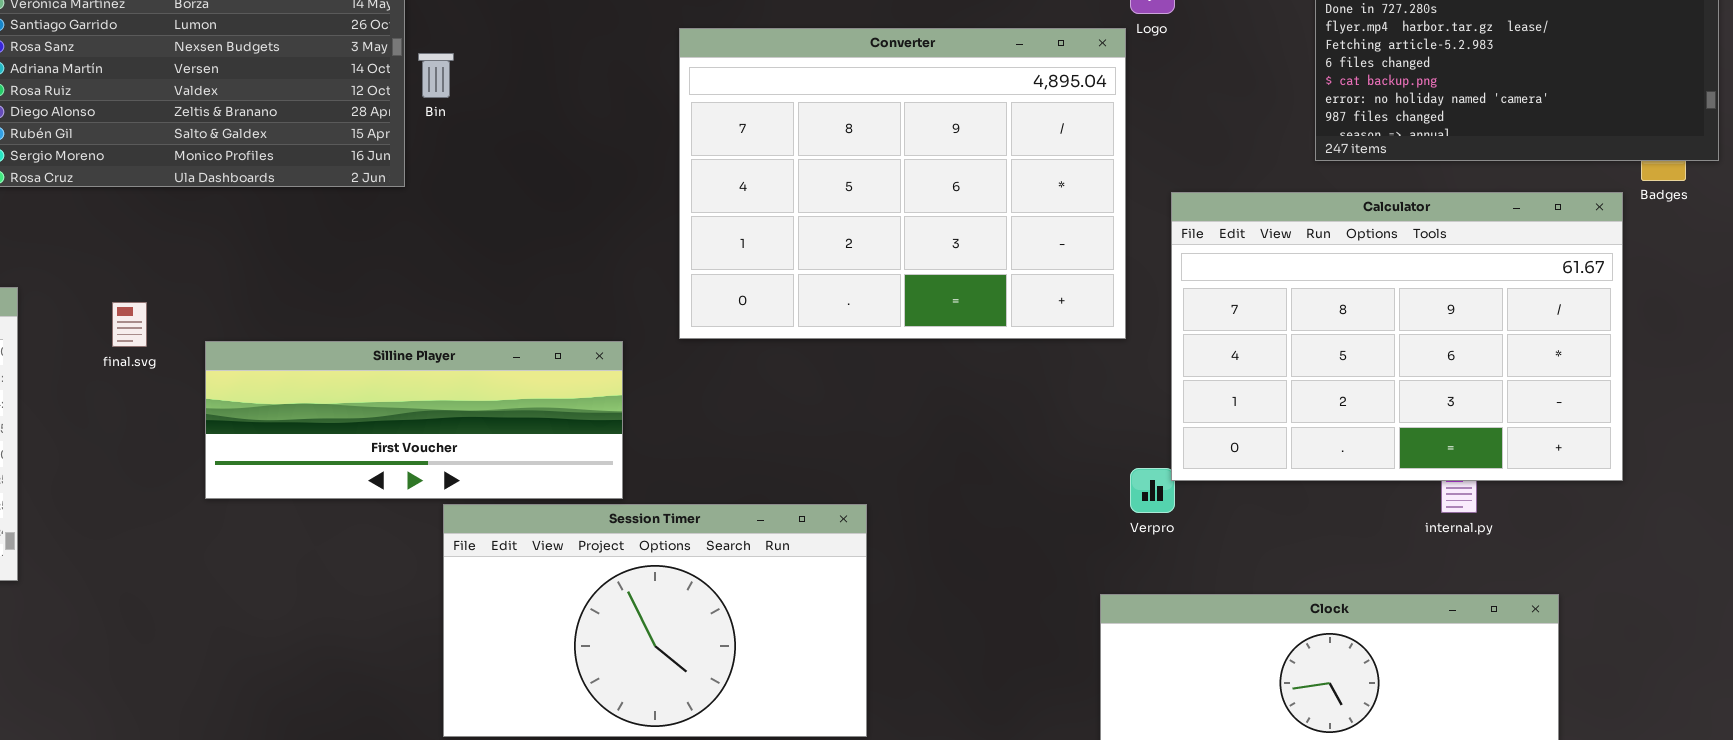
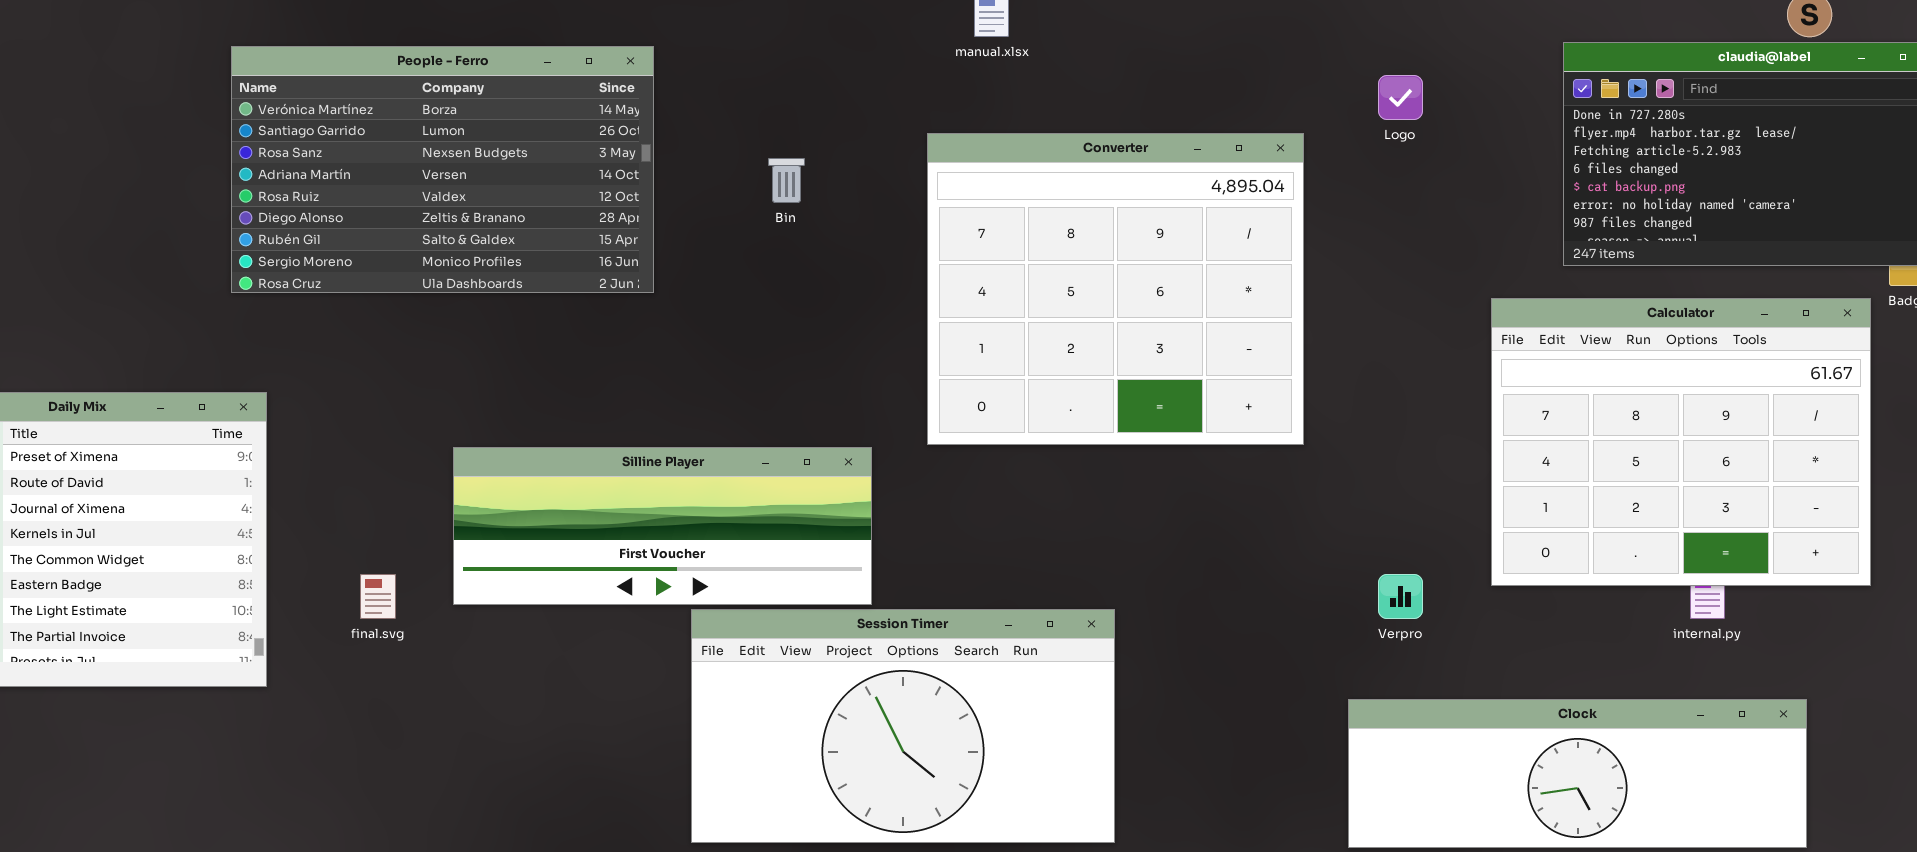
Converter: [679,28,1126,339] -> [927,133,1304,445], resized
Bin: [418,53,454,98] -> [768,158,805,203], moved
Calculator: [1171,192,1623,481] -> [1491,298,1871,586], resized
final.svg: [112,302,147,347] -> [360,574,396,619], moved

